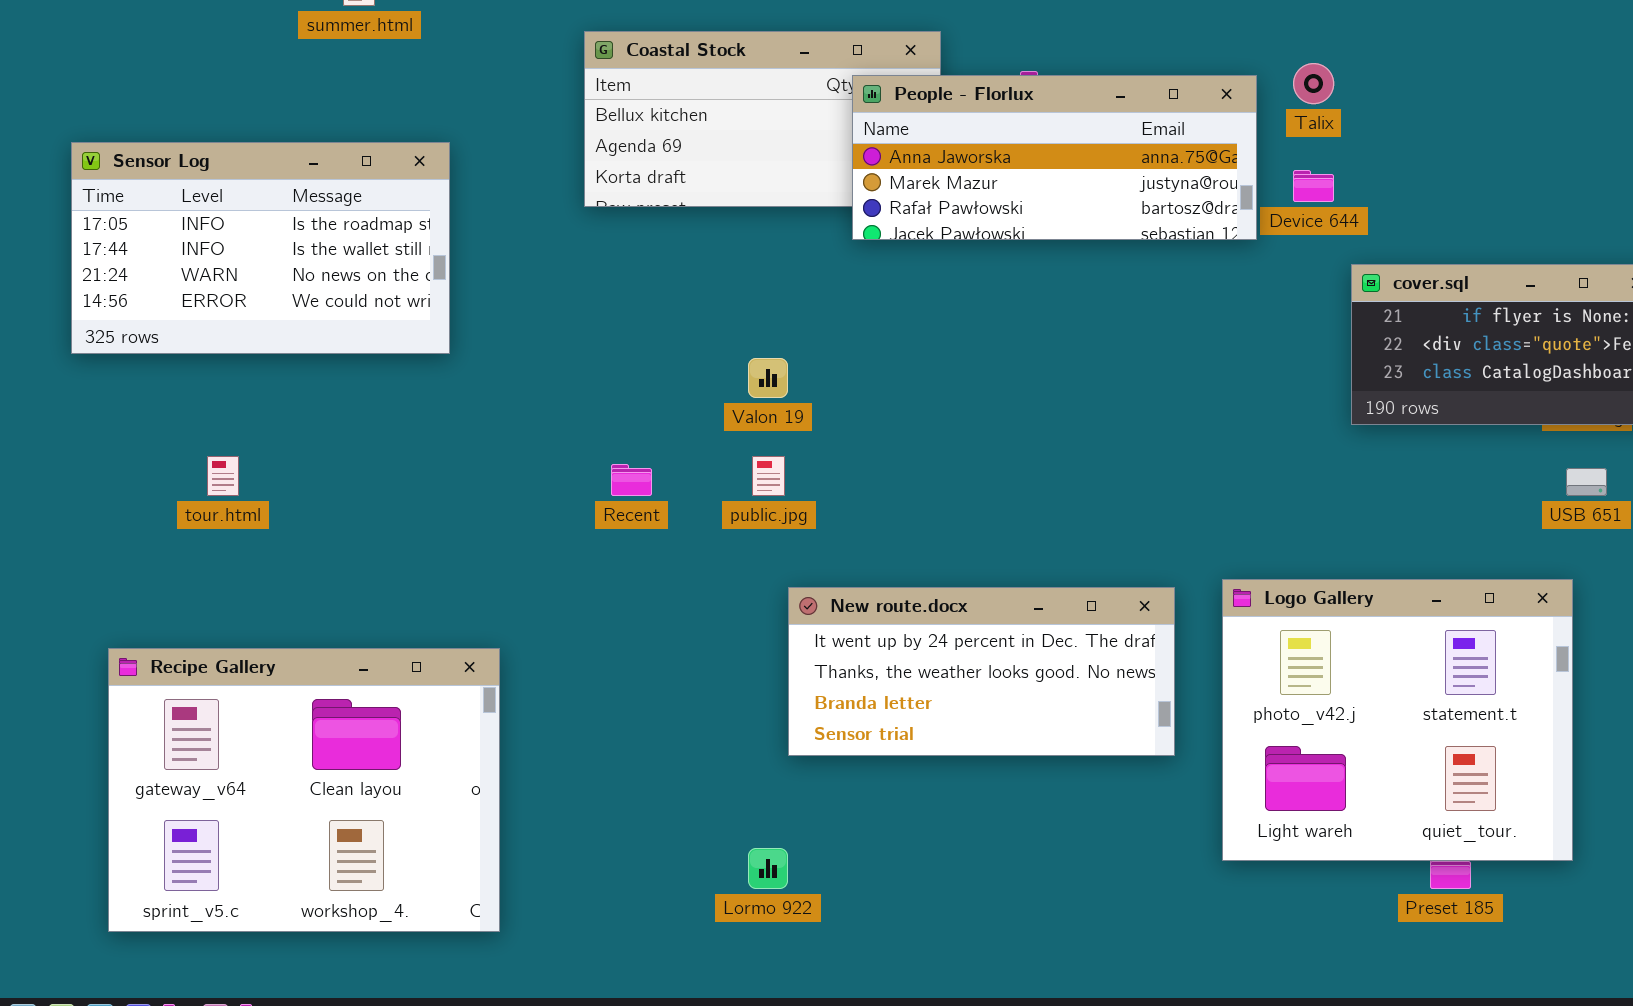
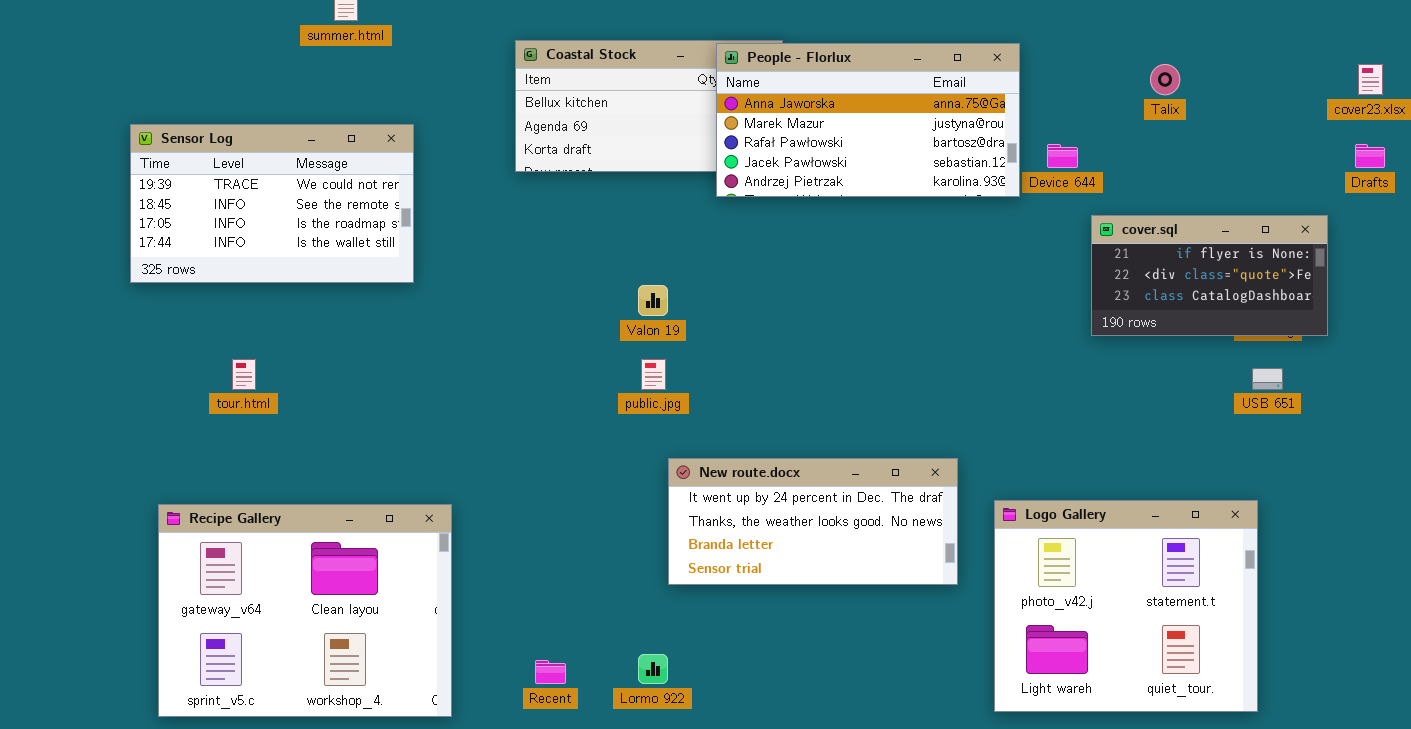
Talix: [1293,63,1334,104] -> [1150,64,1180,95], moved
People - Florlux: [852,75,1257,240] -> [716,43,1020,197], resized
Sensor Log: [71,142,450,354] -> [130,124,414,283], scrolled up 2 rows
Recent: [611,464,652,496] -> [535,660,566,684], moved
Logo Gallery: [1222,579,1573,861] -> [994,500,1258,712], moved

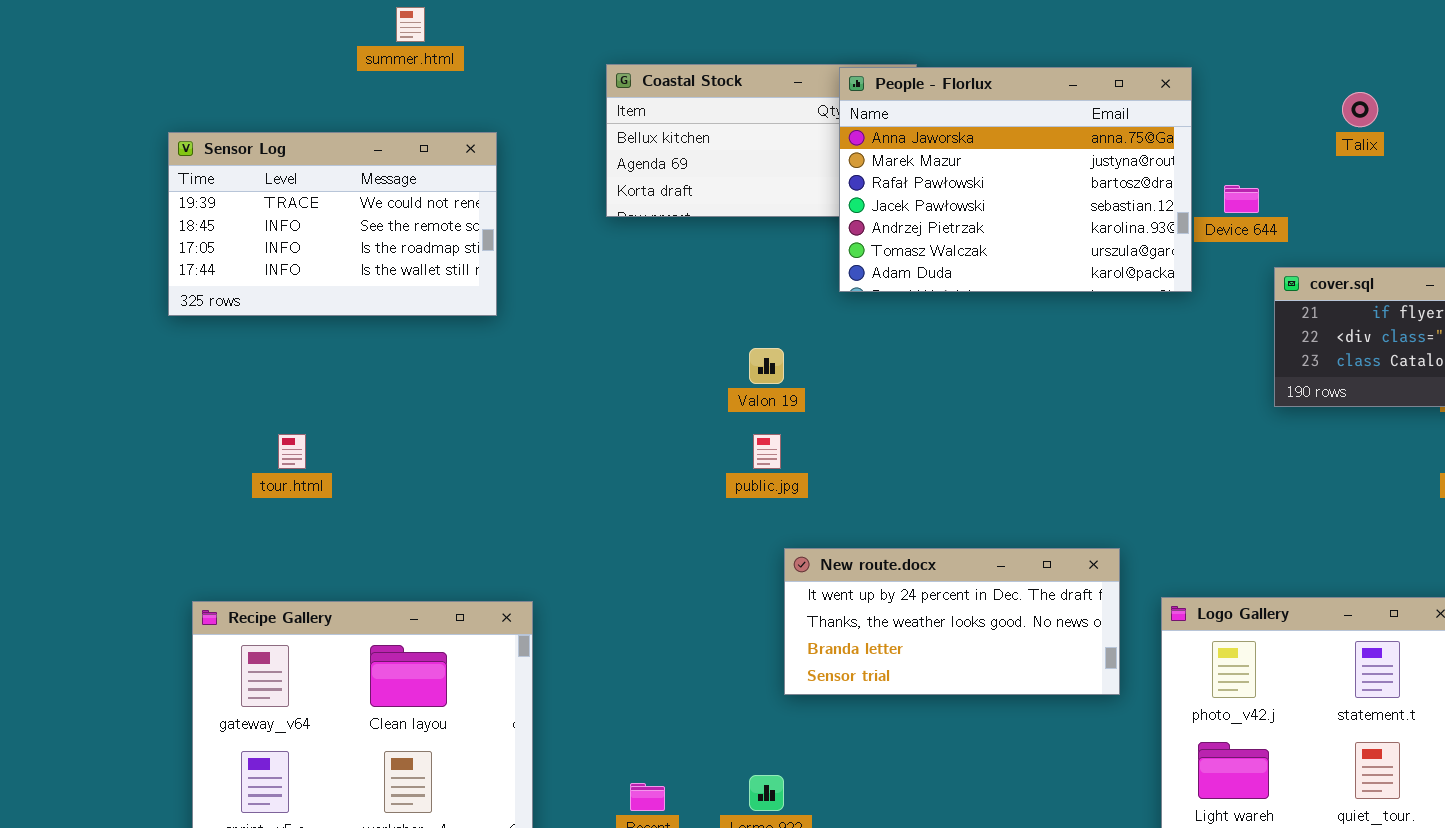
People - Florlux: [716,43,1020,197] -> [839,67,1192,292], resized
Sensor Log: [130,124,414,283] -> [168,132,497,316], moved

